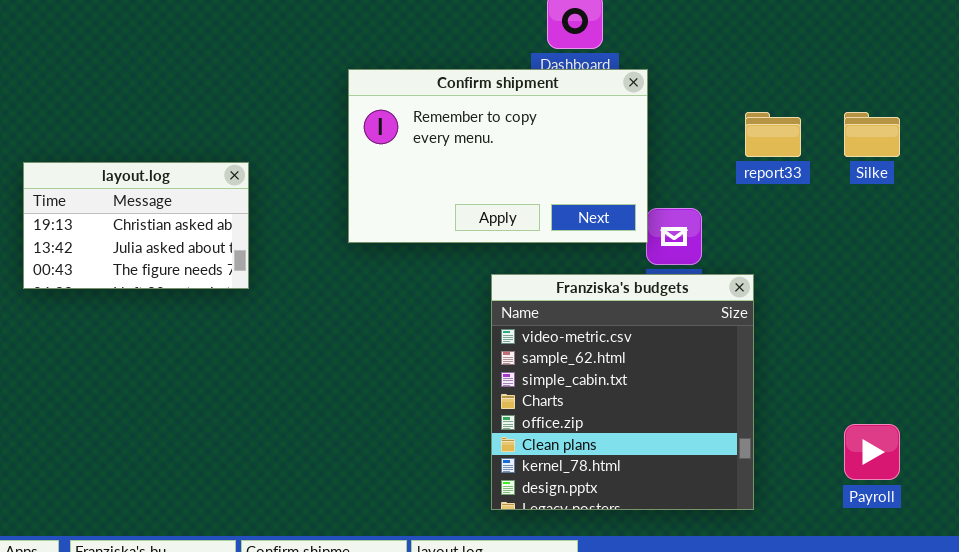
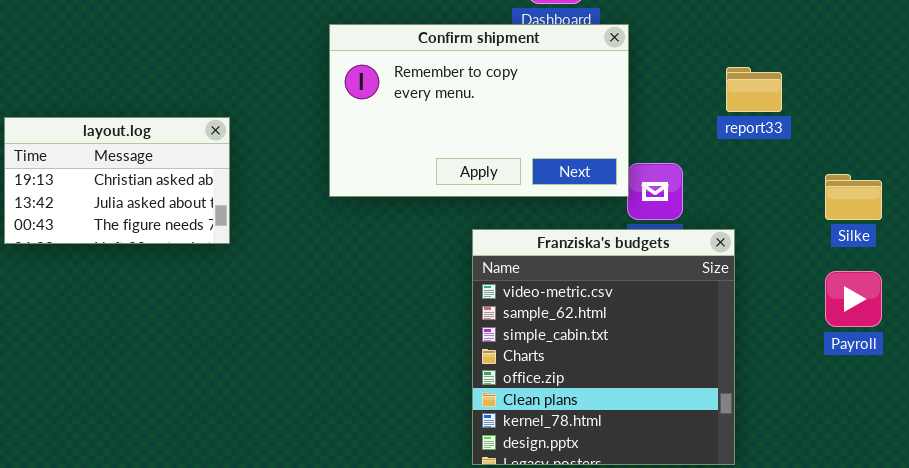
Silke: [844,112,900,157] -> [825,174,882,220], moved
Payroll: [844,424,900,480] -> [825,271,882,327], moved

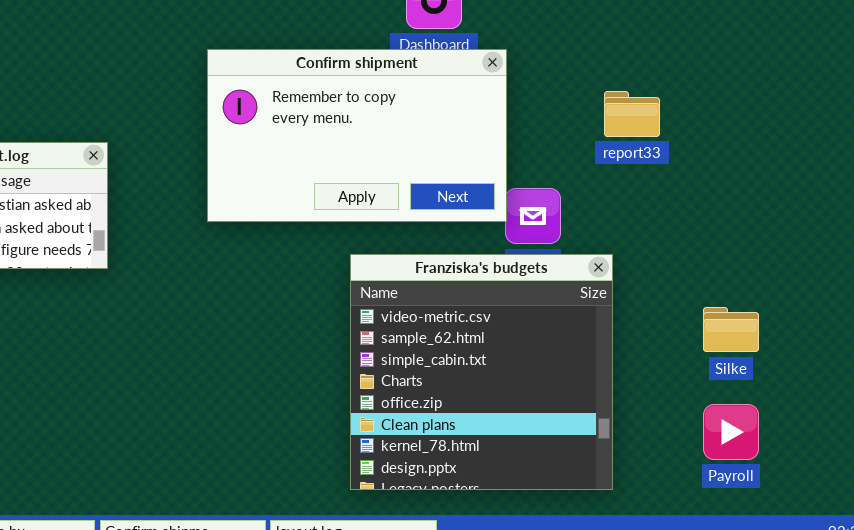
Silke: [825,174,882,220] -> [703,307,759,352], moved
Payroll: [825,271,882,327] -> [703,404,759,460], moved

